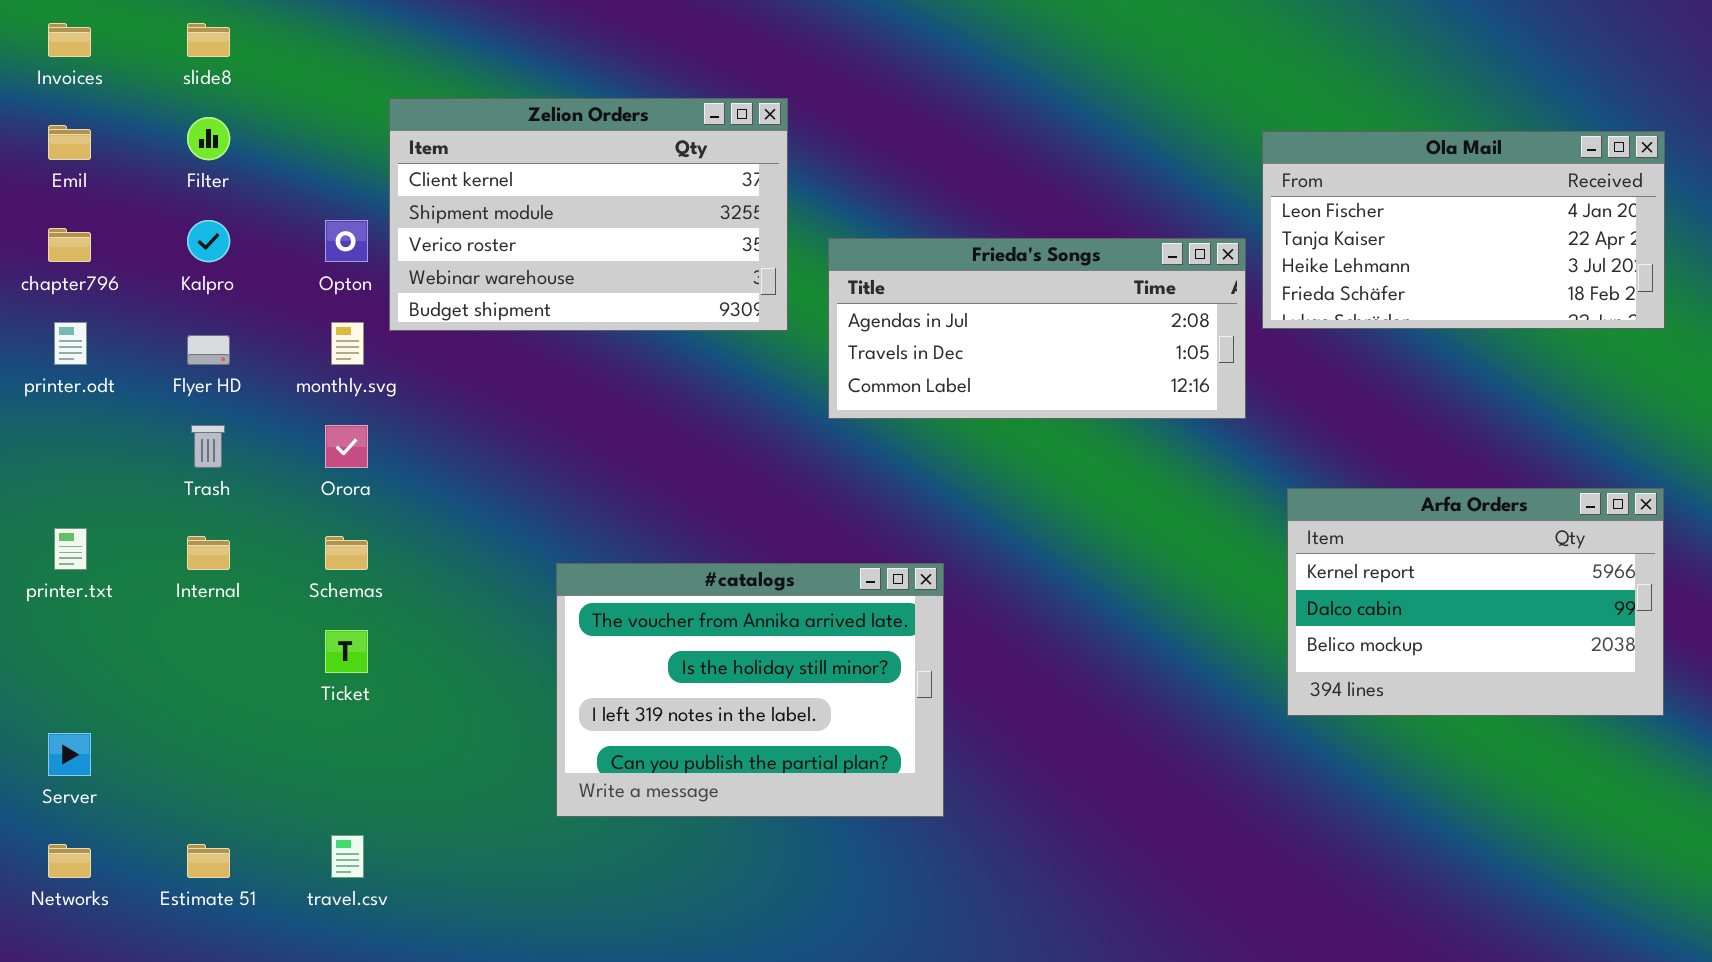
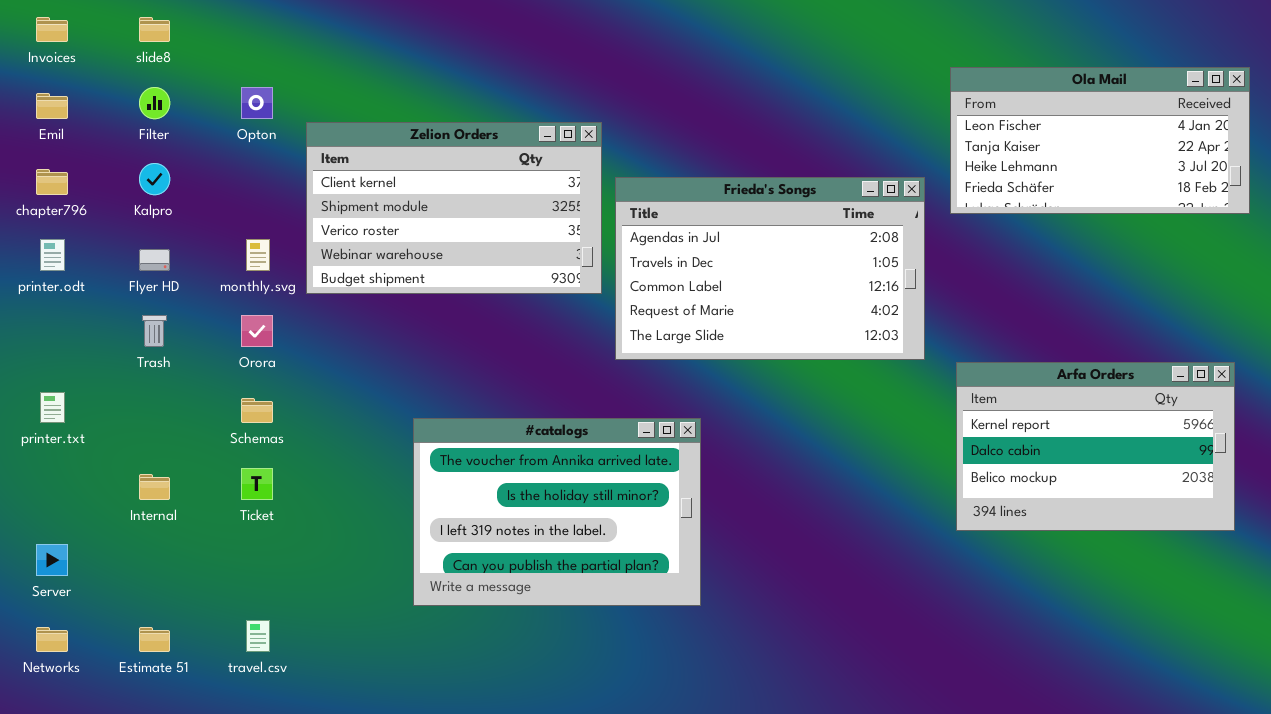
Zelion Orders: [389,98,788,331] -> [306,122,602,294], moved
Ola Mail: [1262,131,1665,329] -> [950,67,1250,214], moved
Opton: [325,220,368,262] -> [241,87,273,119], moved
Frieda's Songs: [828,238,1246,419] -> [615,177,925,360], resized
Internal: [187,536,230,570] -> [139,474,170,500], moved

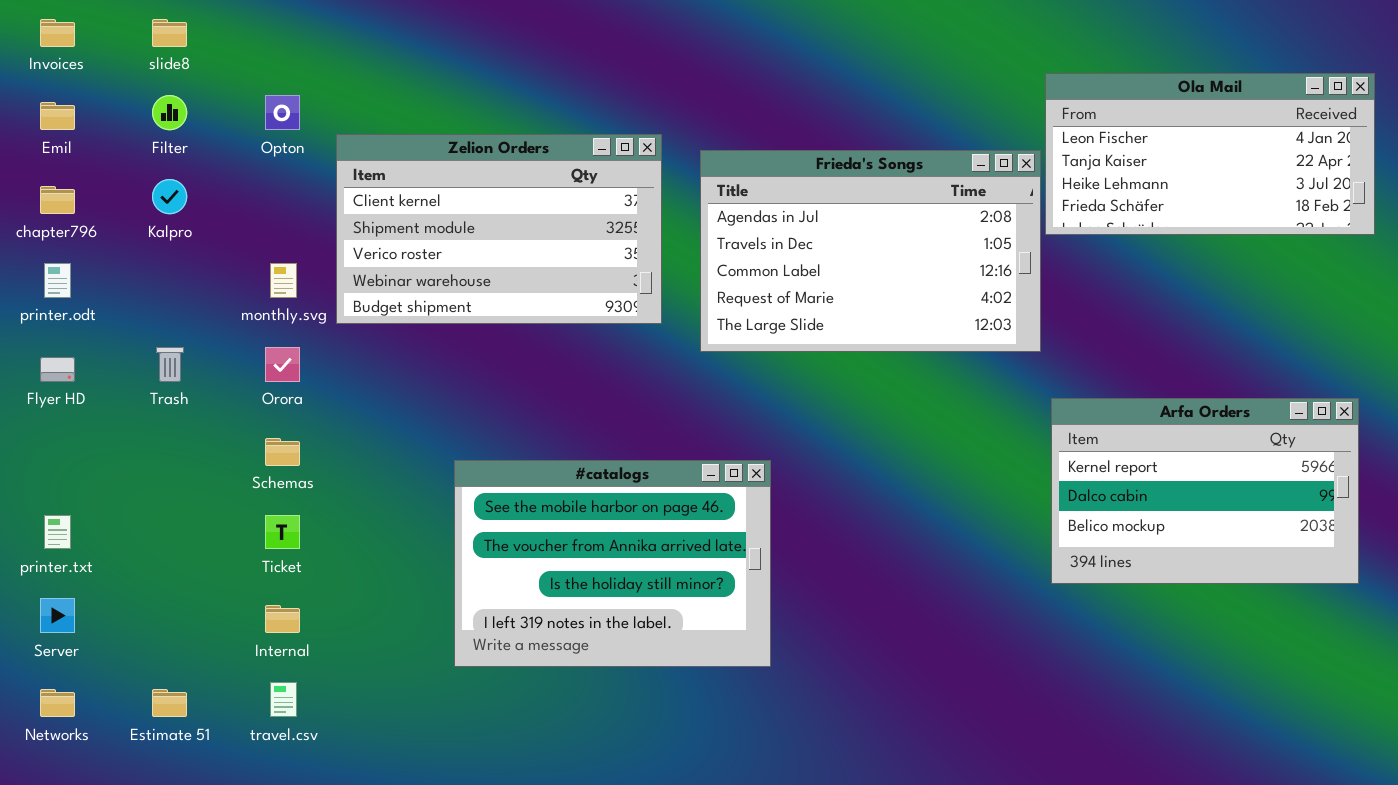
Frieda's Songs: [615,177,925,360] -> [700,150,1041,352], moved
Flyer HD: [139,249,170,271] -> [40,357,75,382], moved
printer.txt: [40,392,65,423] -> [44,515,71,549], moved
#catalogs: [413,418,701,606] -> [454,460,771,667], scrolled up 1 row
Internal: [139,474,170,500] -> [265,605,300,633], moved

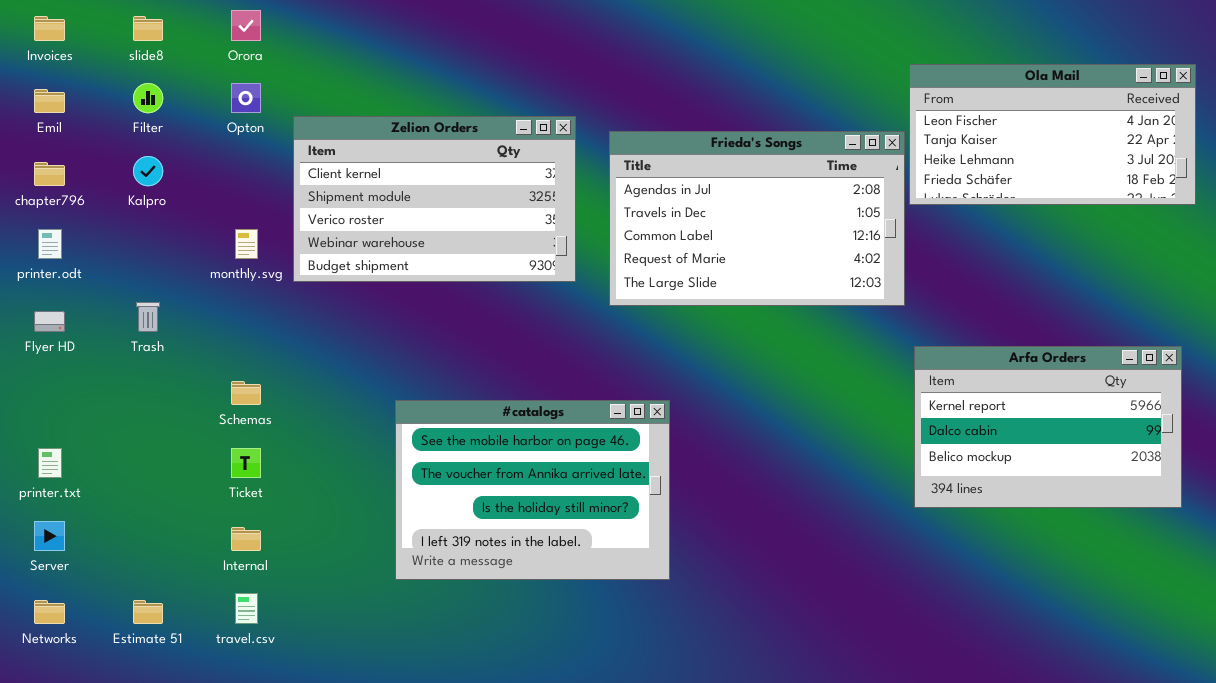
Orora: [265,347,300,382] -> [231,10,261,41], moved

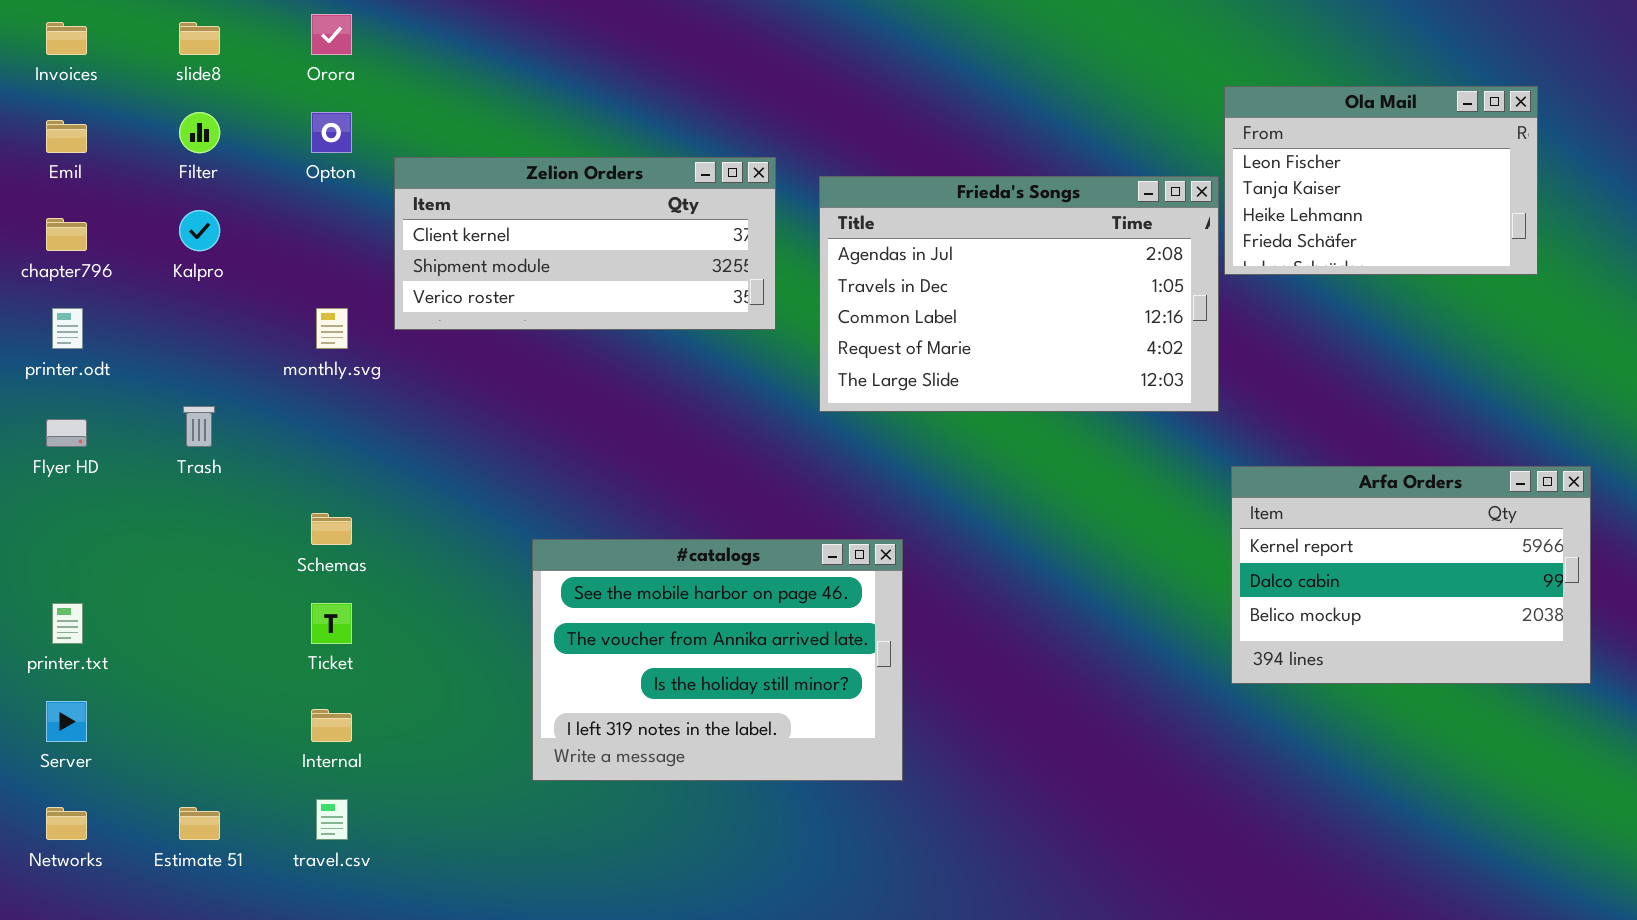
Ola Mail: [909,64,1196,205] -> [1224,86,1538,275], resized
Zelion Orders: [293,116,576,282] -> [394,157,776,330], resized

